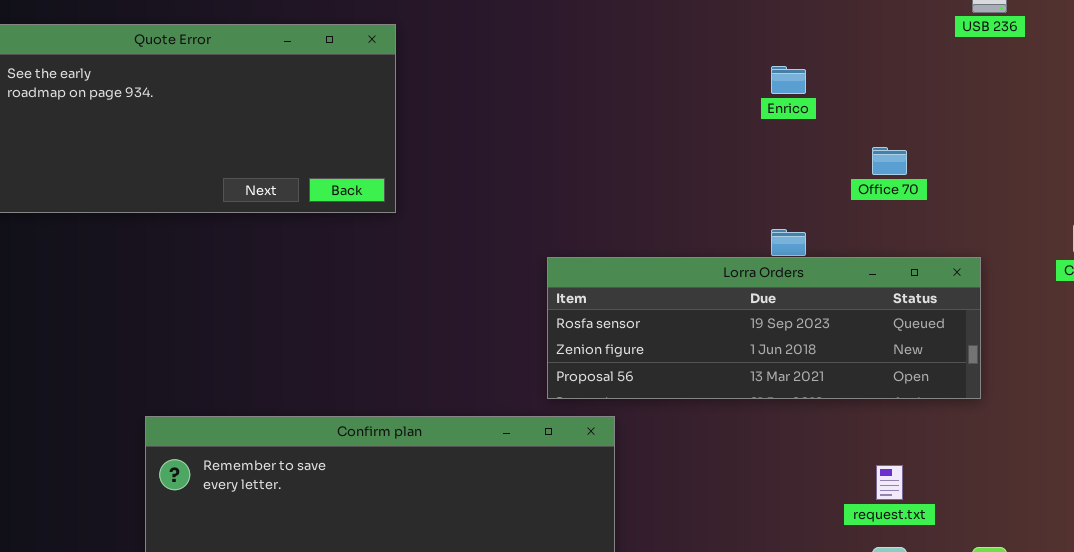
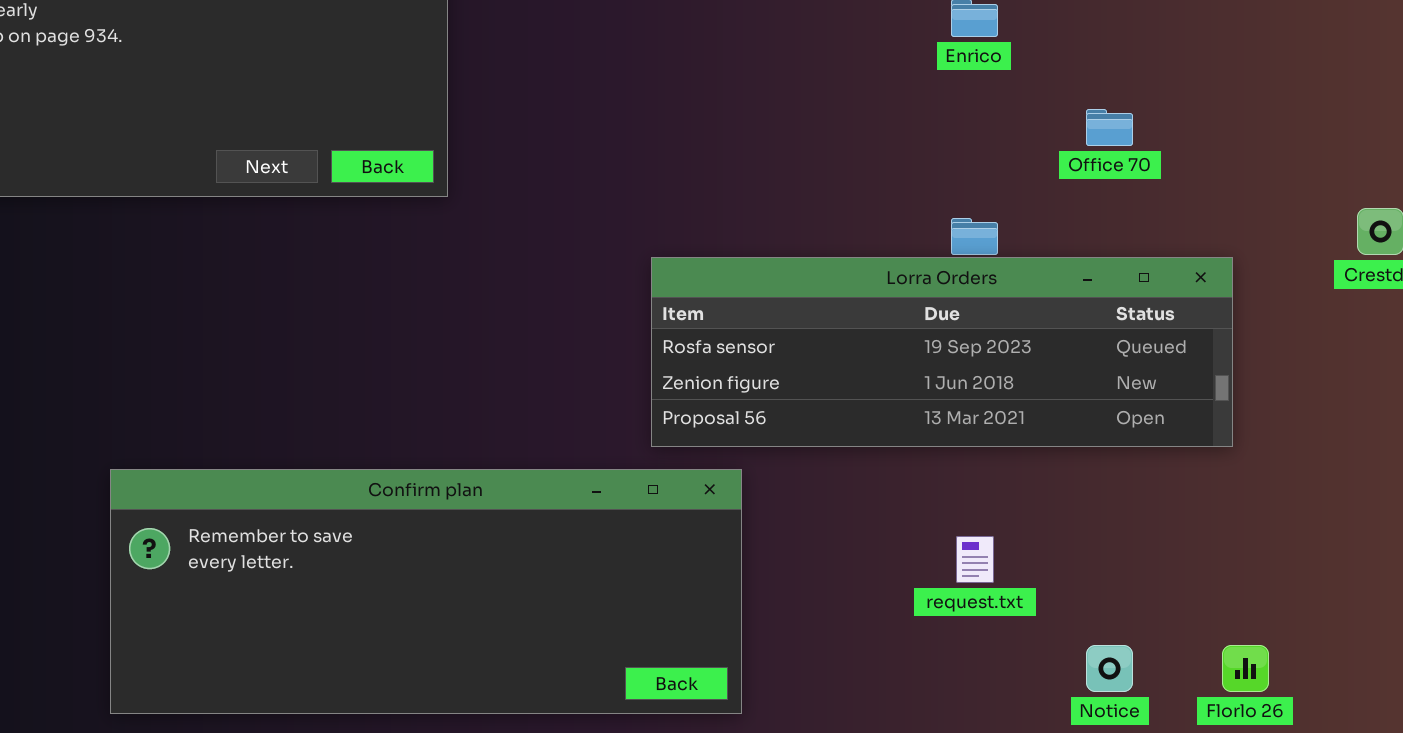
request.txt: [876,465,903,500] -> [956,536,994,583], moved

